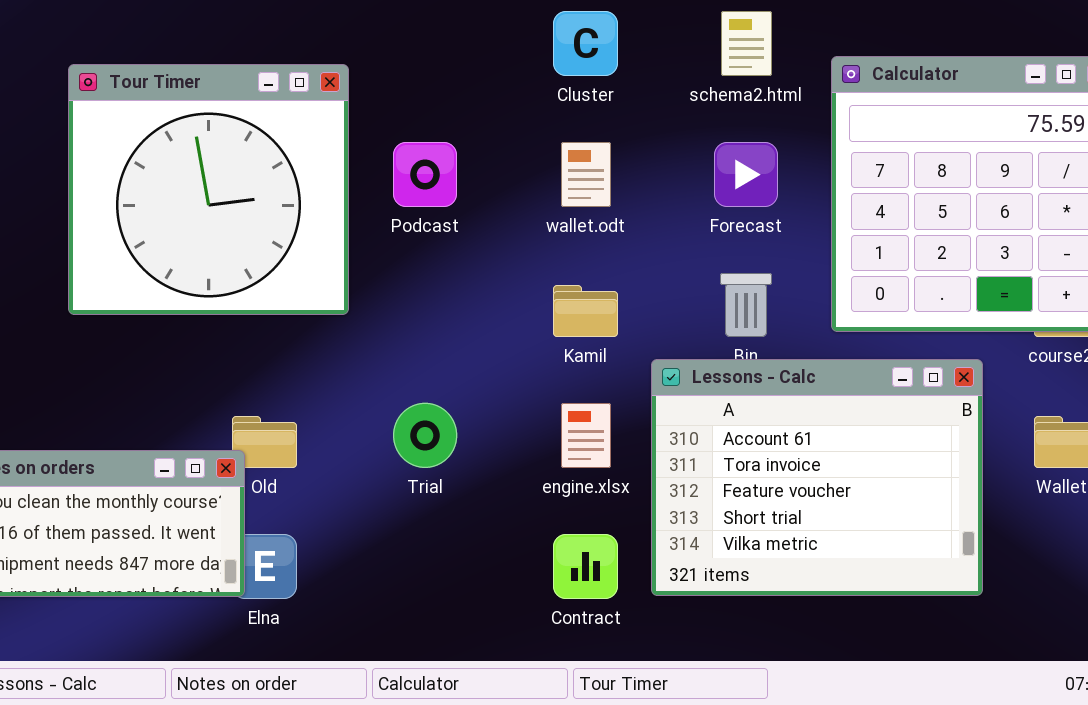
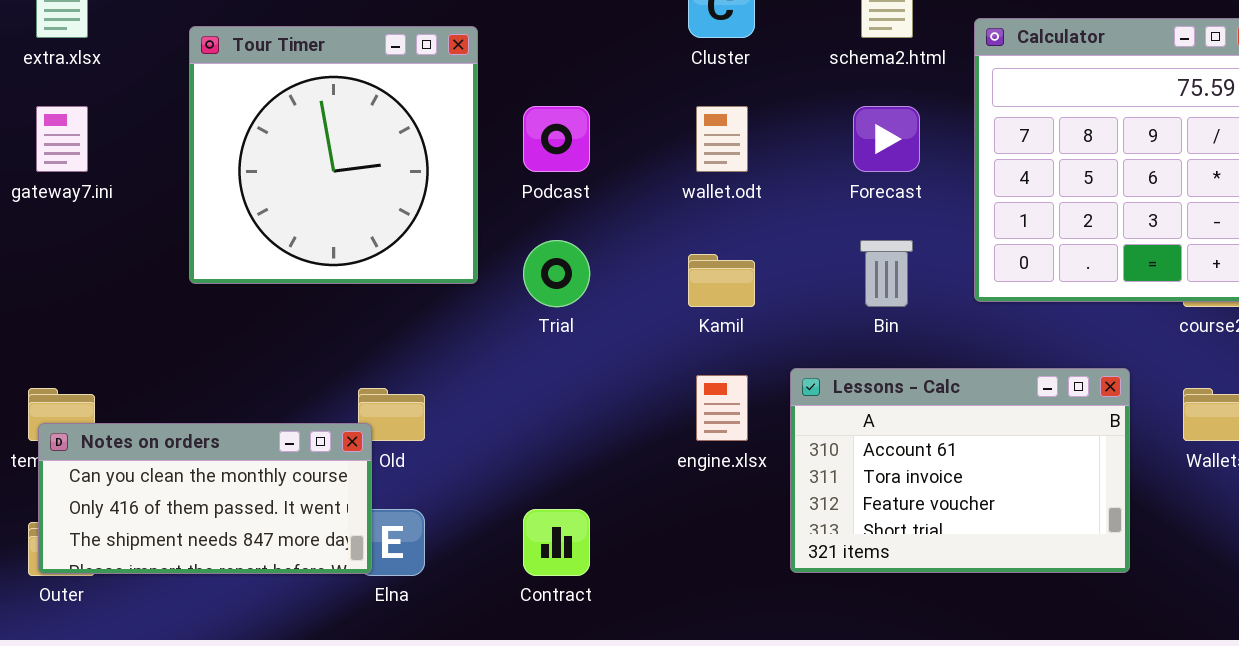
Lessons - Calc: [651,359,983,596] -> [790,368,1130,573], resized
Trial: [393,403,457,468] -> [523,240,590,307], moved
Contract: [553,534,618,599] -> [523,509,590,576], moved

